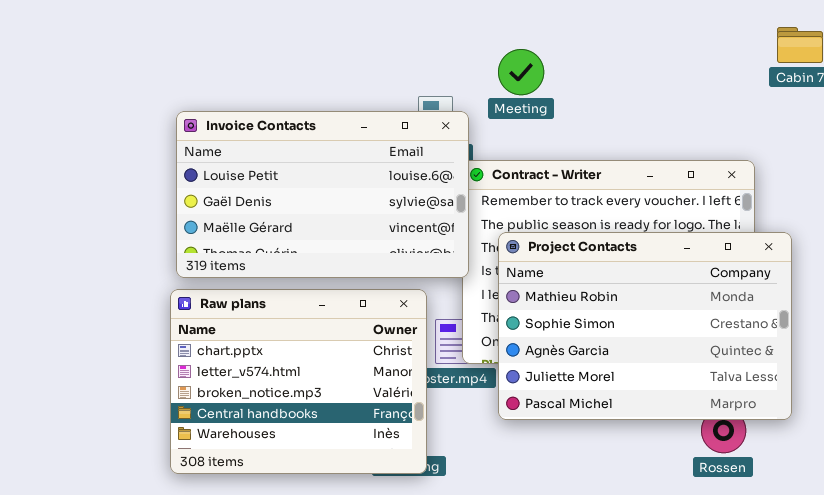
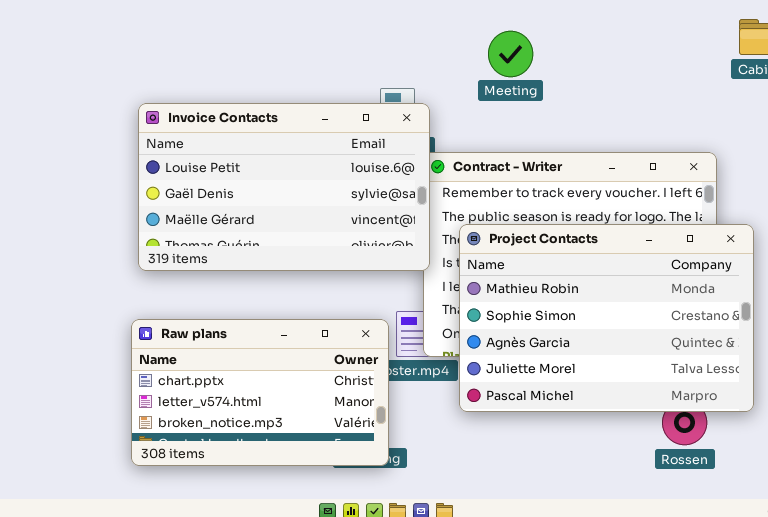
Meeting: [498,49,544,95] -> [488,31,533,77], moved
Raw plans: [170,289,427,474] -> [131,319,389,466], resized

